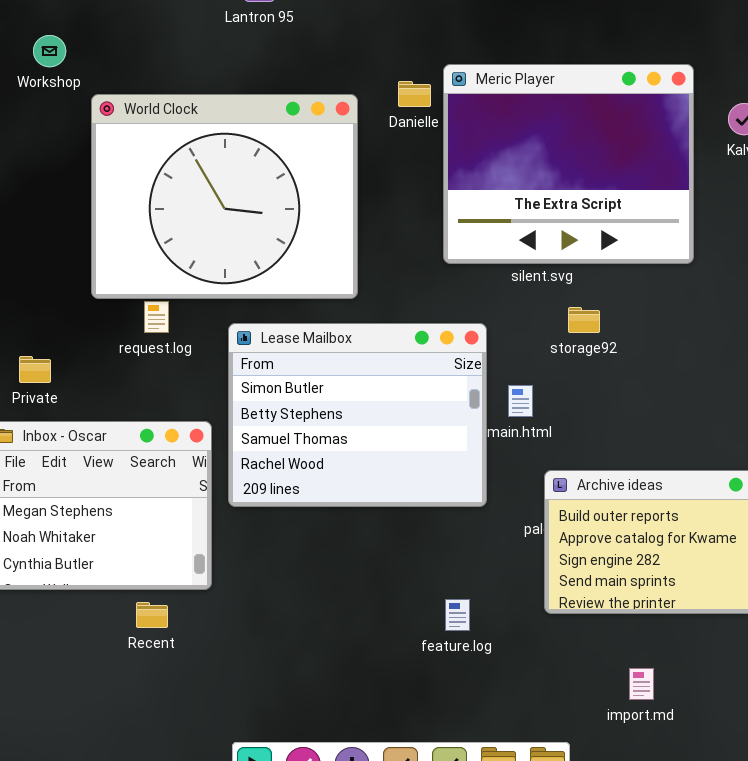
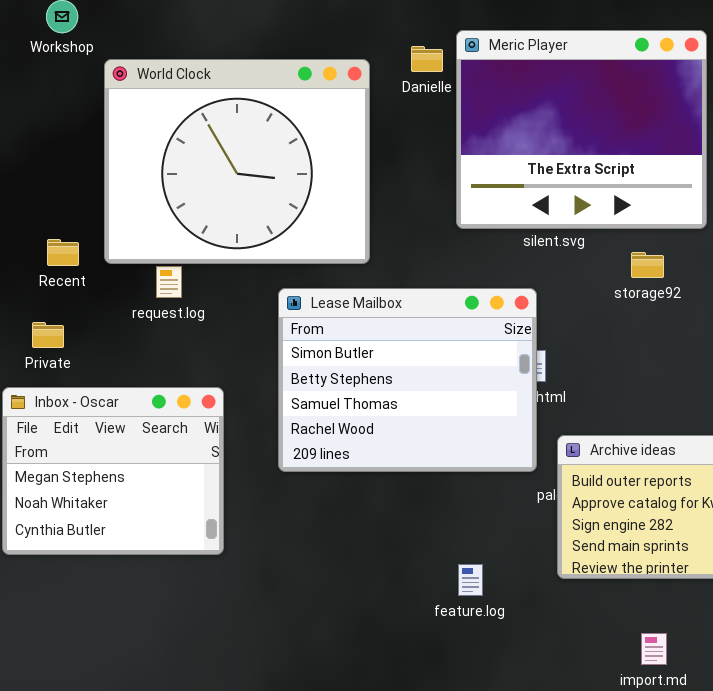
storage92: [568,307,600,333] -> [631,252,664,278], moved
Lease Mailbox: [228,323,487,507] -> [278,288,537,472], moved
Recent: [136,602,168,628] -> [47,239,79,266], moved

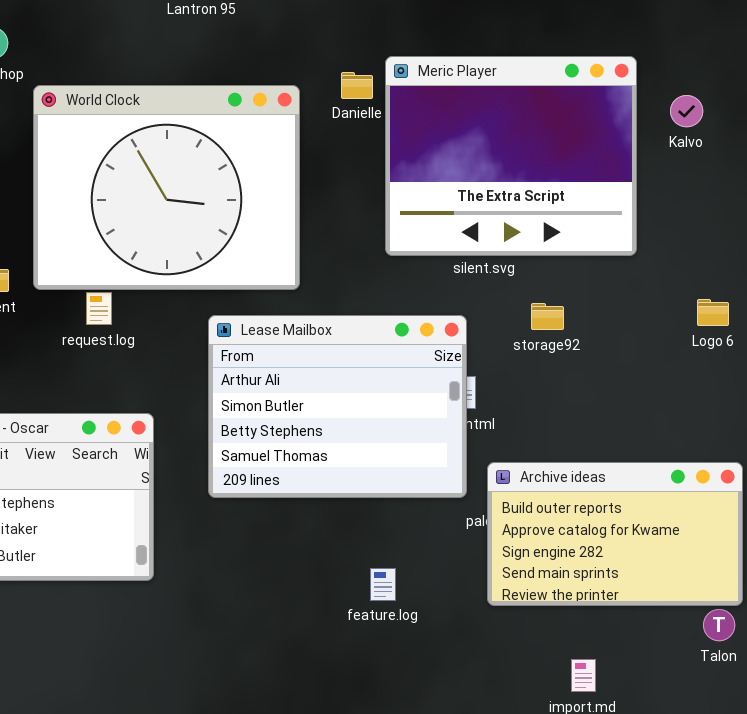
storage92: [631,252,664,278] -> [531,303,564,330], moved
Lease Mailbox: [278,288,537,472] -> [208,315,467,498], scrolled up 1 row
feature.log: [458,564,483,596] -> [370,568,396,601], moved

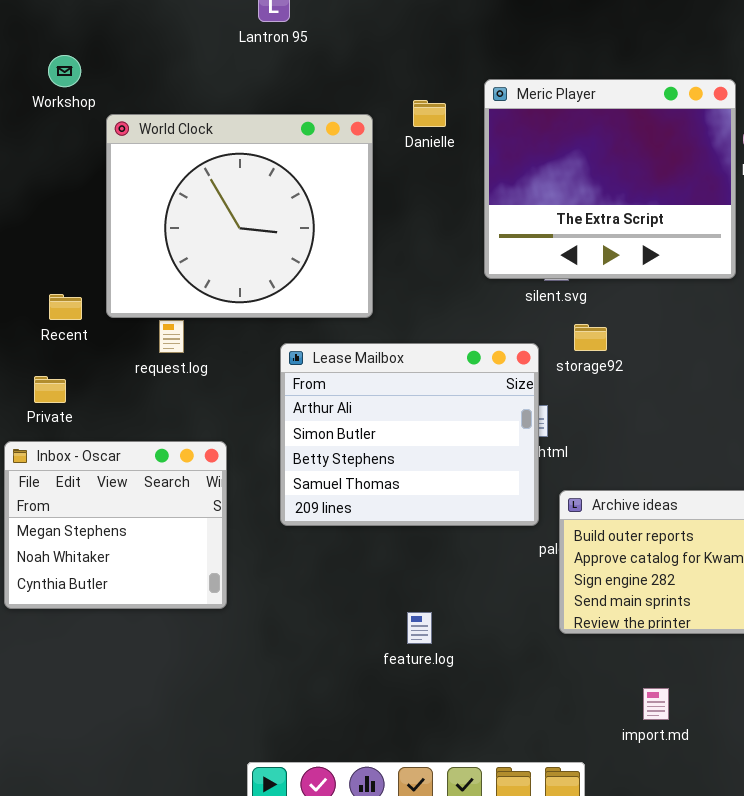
Meric Player: [385,56,637,256] -> [484,79,736,279], moved
storage92: [531,303,564,330] -> [574,324,607,351], moved
feature.log: [370,568,396,601] -> [407,612,432,644], moved

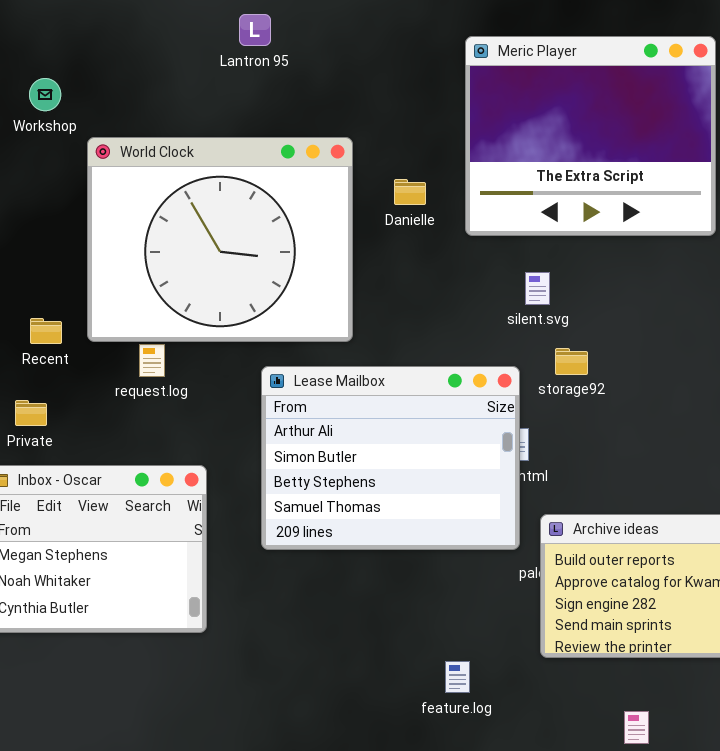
Meric Player: [484,79,736,279] -> [465,36,716,236], moved
Danielle: [413,100,446,127] -> [394,179,426,205], moved
feature.log: [407,612,432,644] -> [445,661,470,693], moved

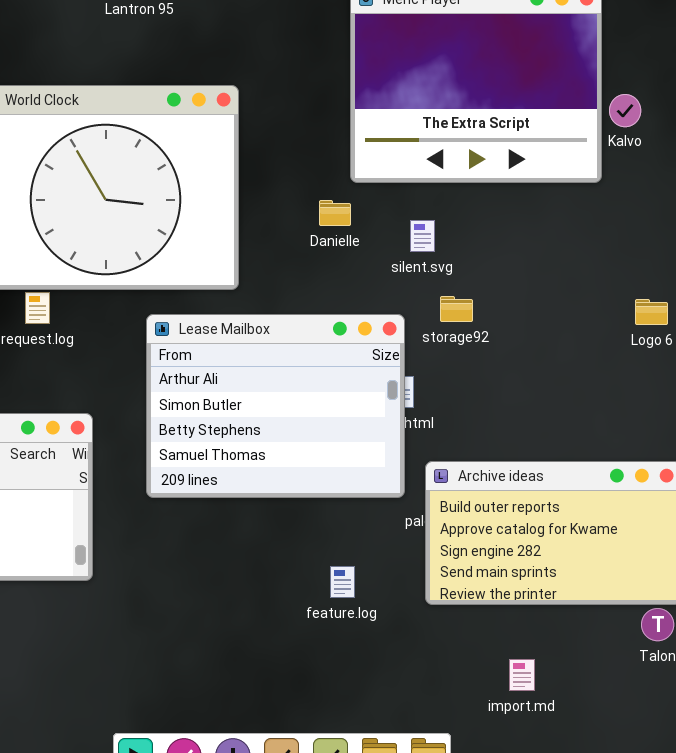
Danielle: [394,179,426,205] -> [319,200,351,226], moved
feature.log: [445,661,470,693] -> [330,566,355,598], moved

